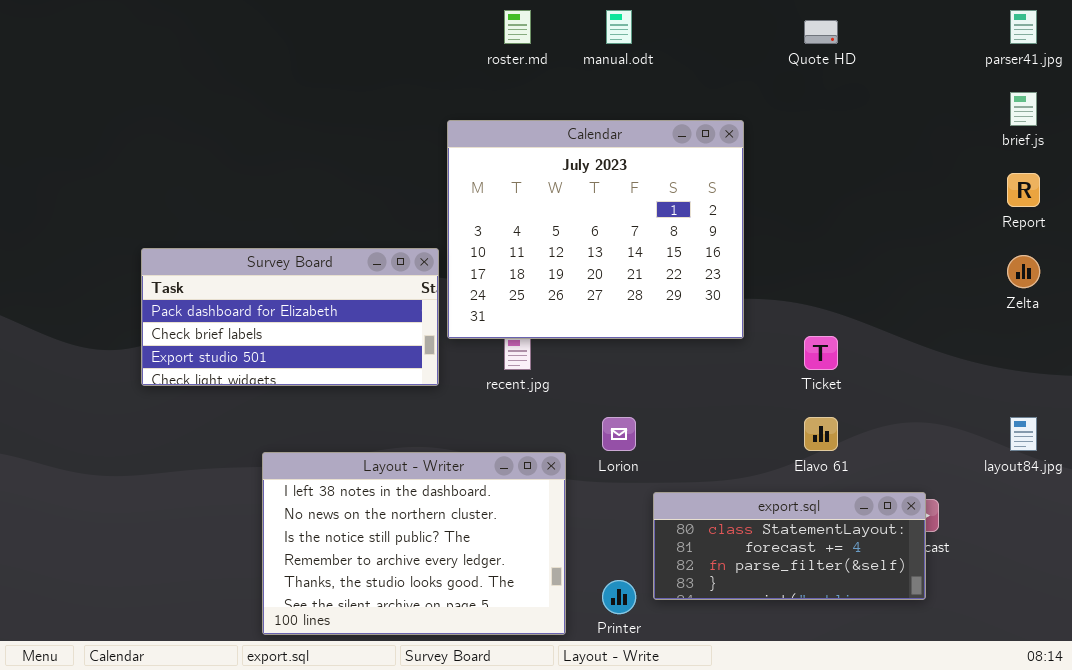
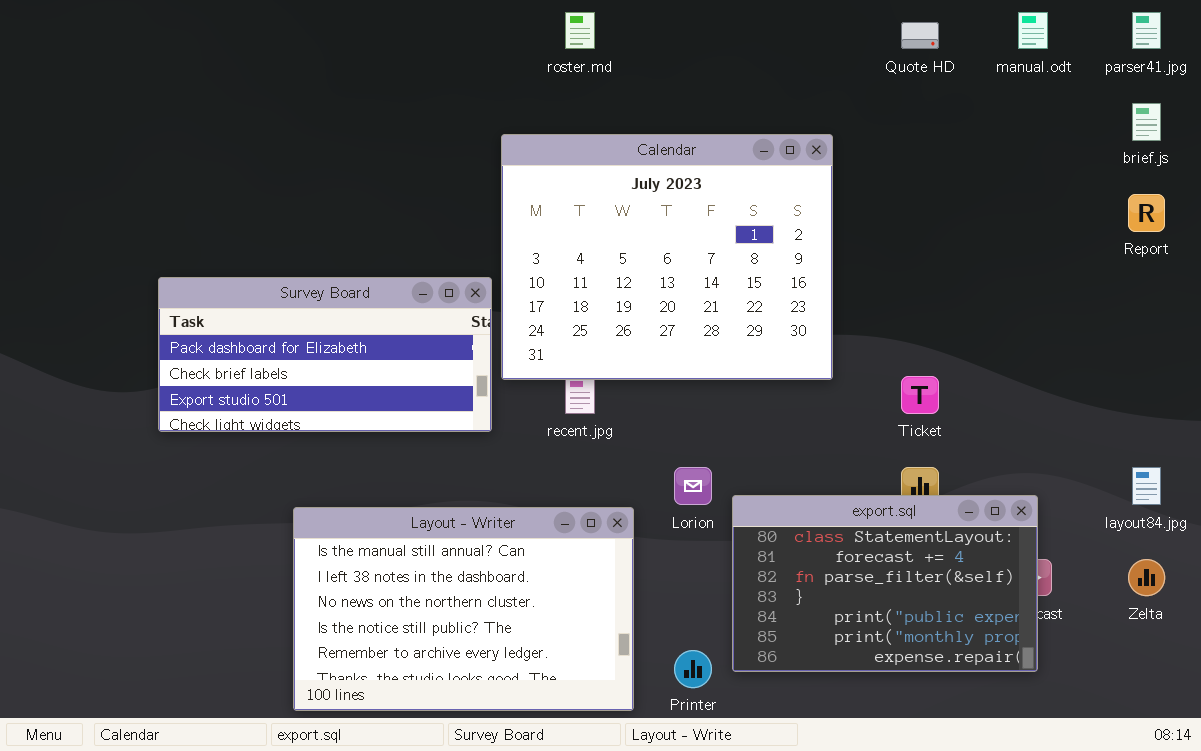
manual.odt: [606,10,632,44] -> [1018,12,1048,49], moved
Zelta: [1007,255,1040,288] -> [1128,559,1165,596], moved
Layout - Writer: [262,452,566,635] -> [293,507,634,711], scrolled up 1 row
export.sql: [653,492,926,600] -> [732,495,1038,672], resized

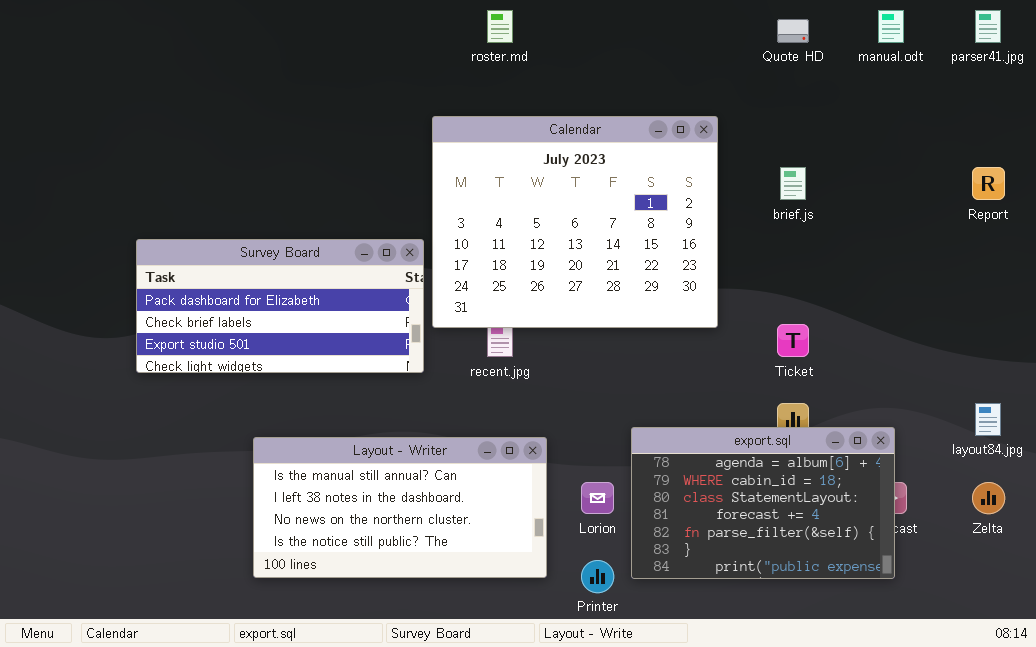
brief.js: [1132,103,1161,141] -> [780,167,806,200], moved
Lorion: [674,467,712,505] -> [581,482,614,514], moved
export.sql: [732,495,1038,672] -> [631,427,895,579], scrolled up 2 rows
Layout - Writer: [293,507,634,711] -> [253,437,547,578], resized

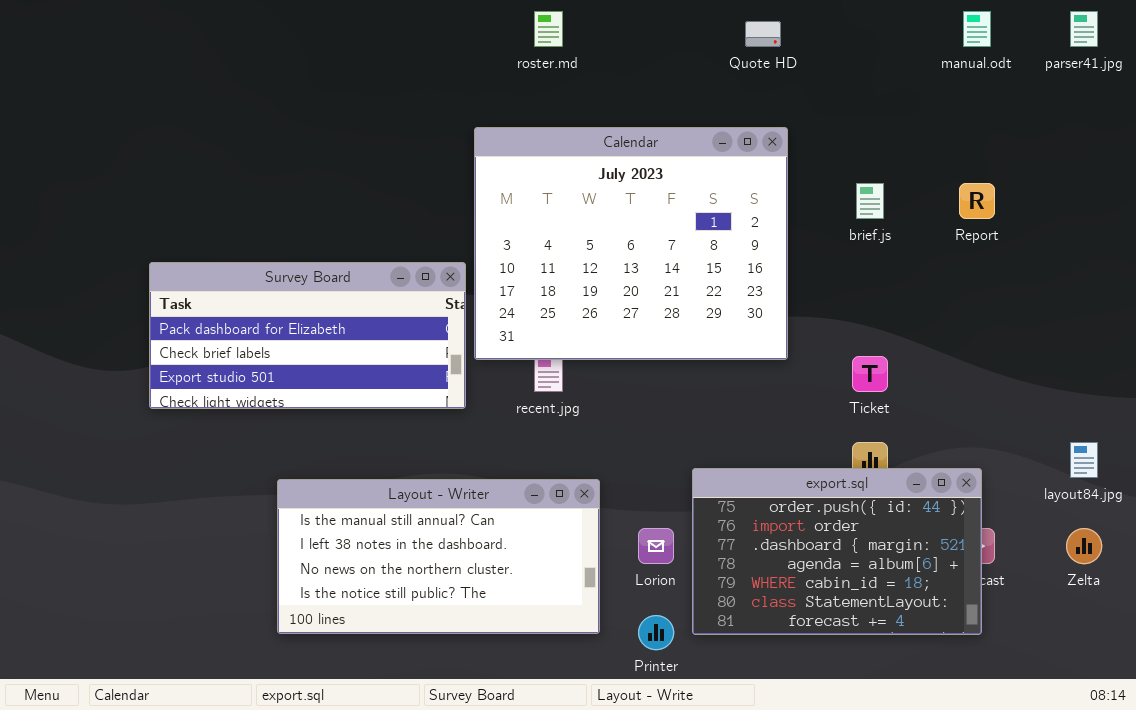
Quote HD: [777,19,809,43] -> [745,21,781,47], moved
Report: [972,167,1005,200] -> [959,183,995,219], moved
export.sql: [631,427,895,579] -> [692,468,982,635], scrolled up 3 rows

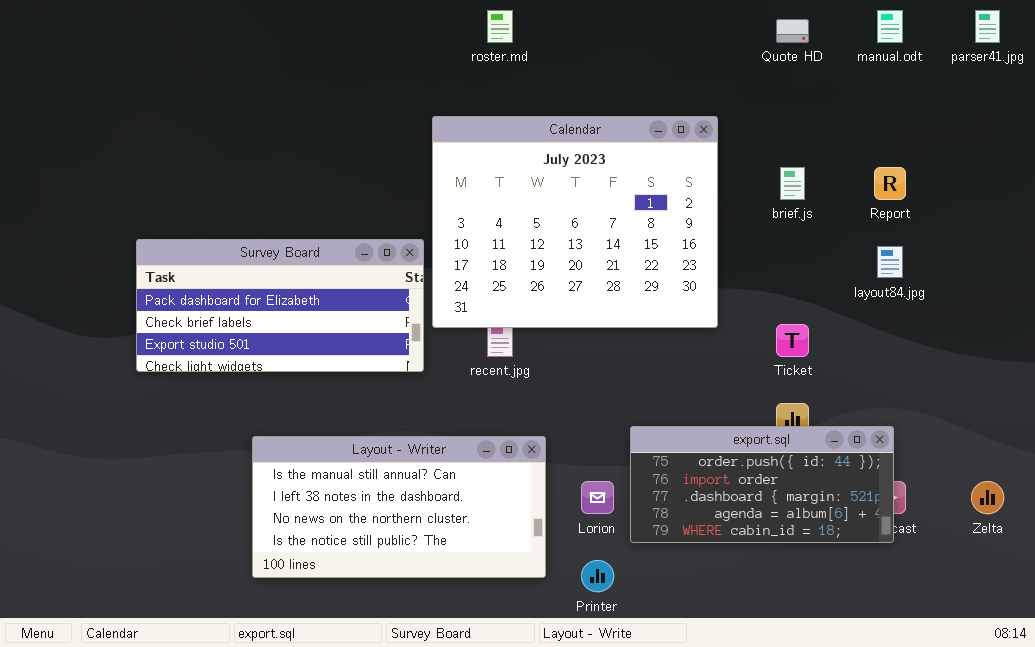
Quote HD: [745,21,781,47] -> [776,19,809,43], moved
layout84.jpg: [1070,442,1098,478] -> [877,246,903,278], moved
export.sql: [692,468,982,635] -> [630,426,894,543], resized

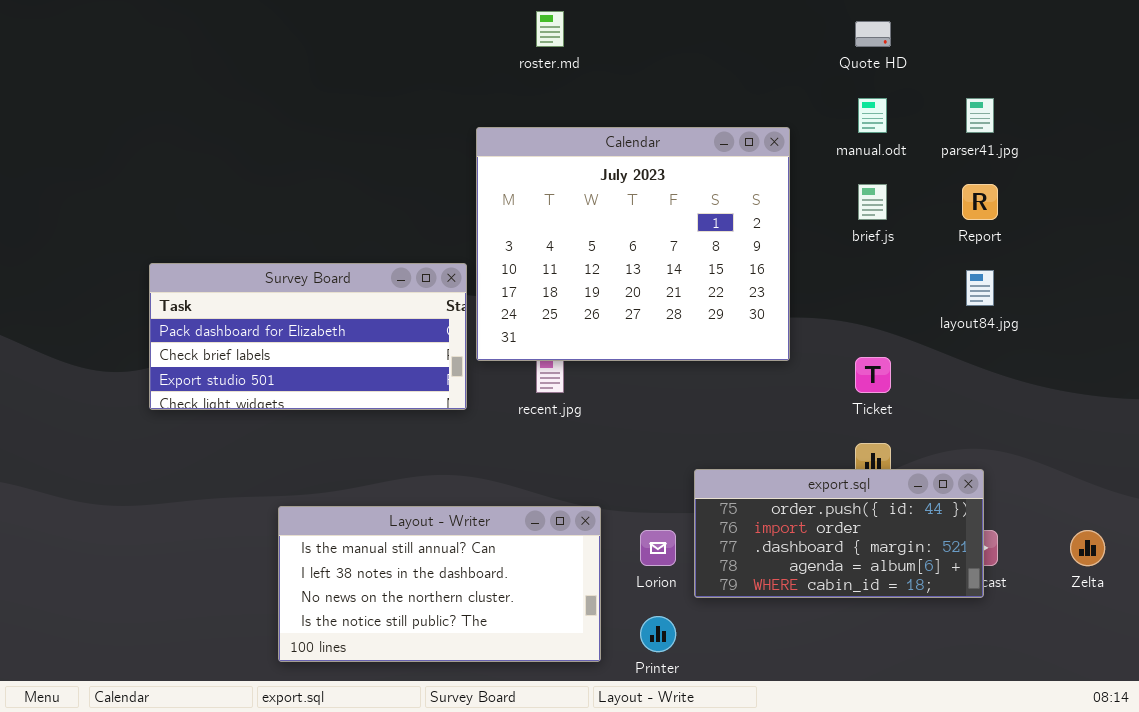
manual.odt: [877,10,903,43] -> [858,98,887,133], moved
parser41.jpg: [975,10,1000,43] -> [966,98,994,133], moved
Layout - Writer: [252,436,546,578] -> [278,506,601,662], moved

